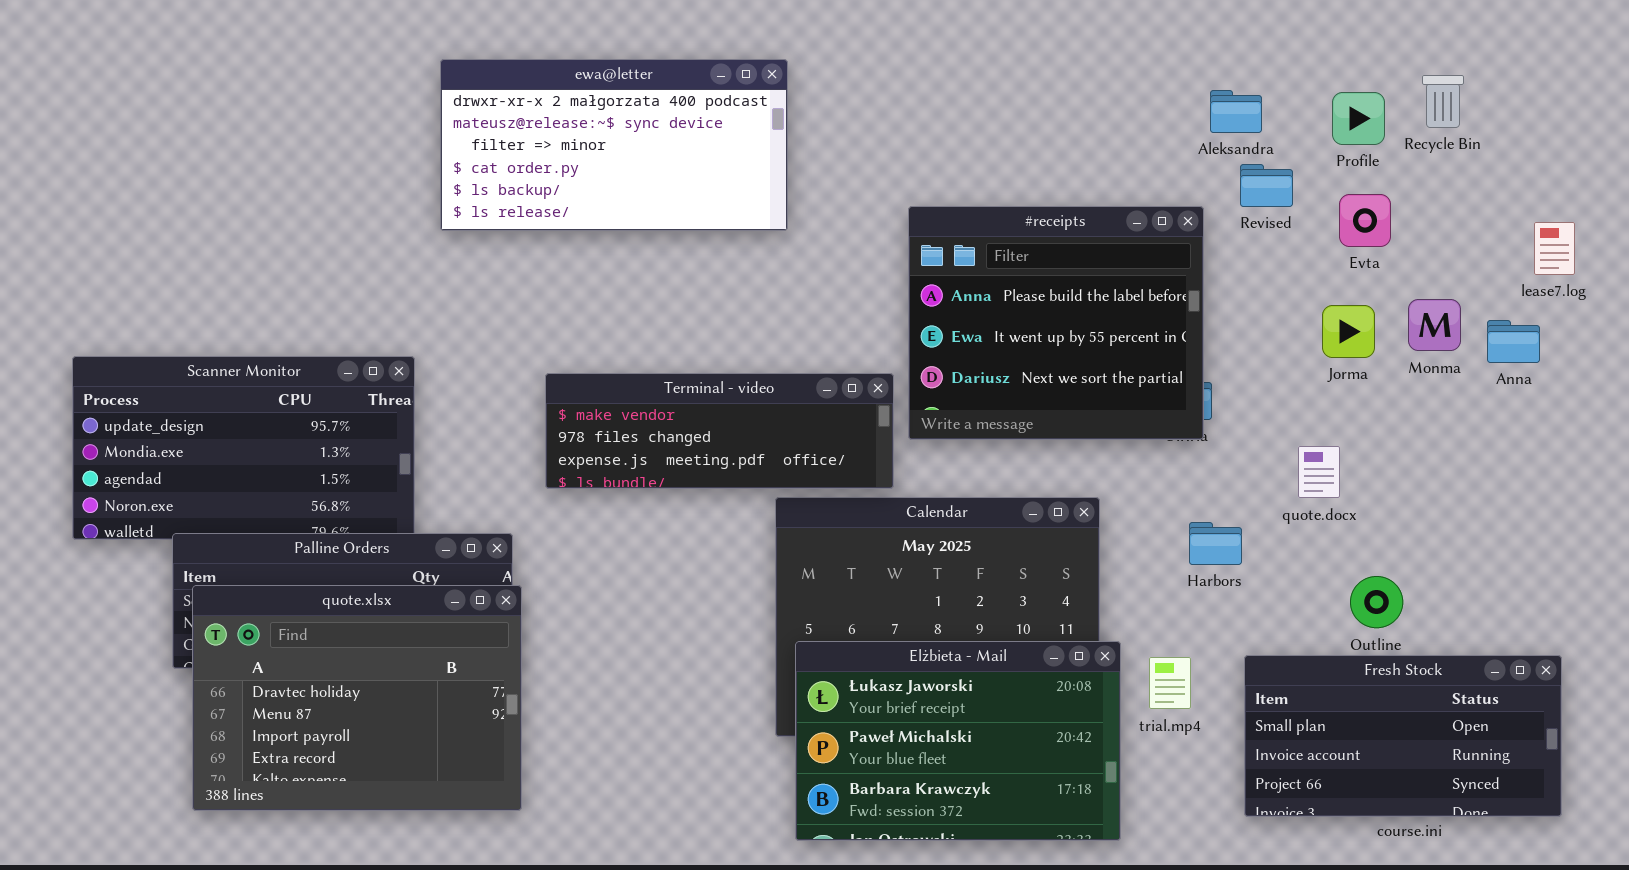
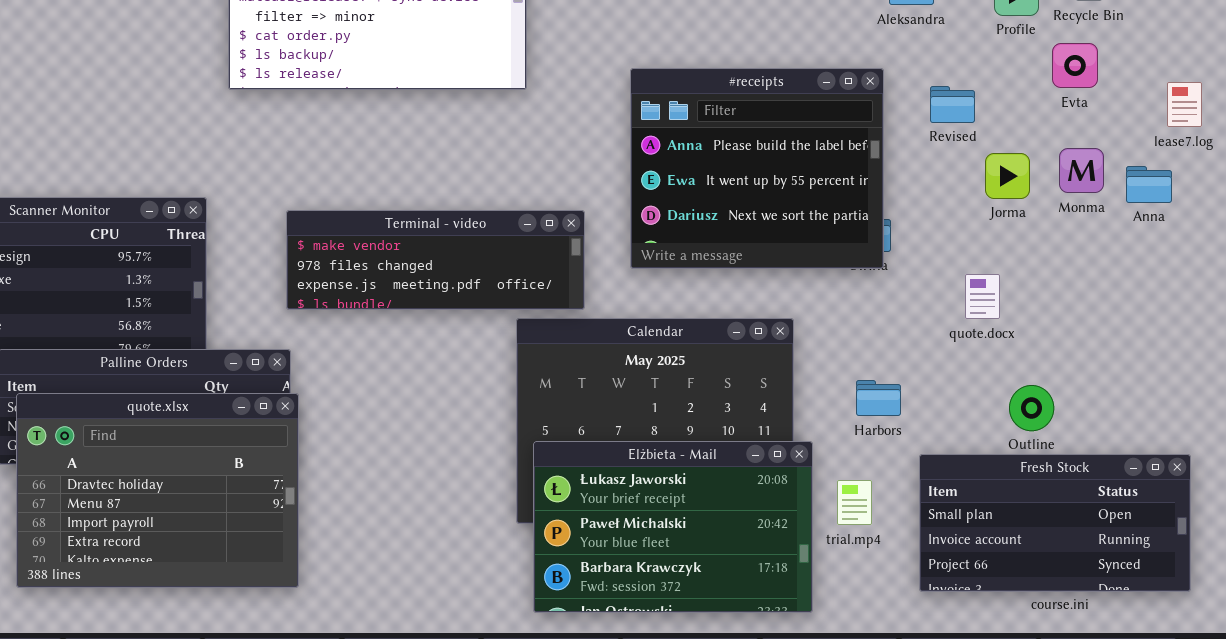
Revised: [1240,164,1293,207] -> [930,86,975,123], moved
Evta: [1339,194,1391,247] -> [1052,43,1098,88], moved
Terminal - video: [545,373,894,489] -> [286,210,585,310], moved
Harbors: [1189,522,1242,565] -> [856,380,901,416], moved
trial.mp4: [1149,657,1191,709] -> [837,480,872,525], moved

